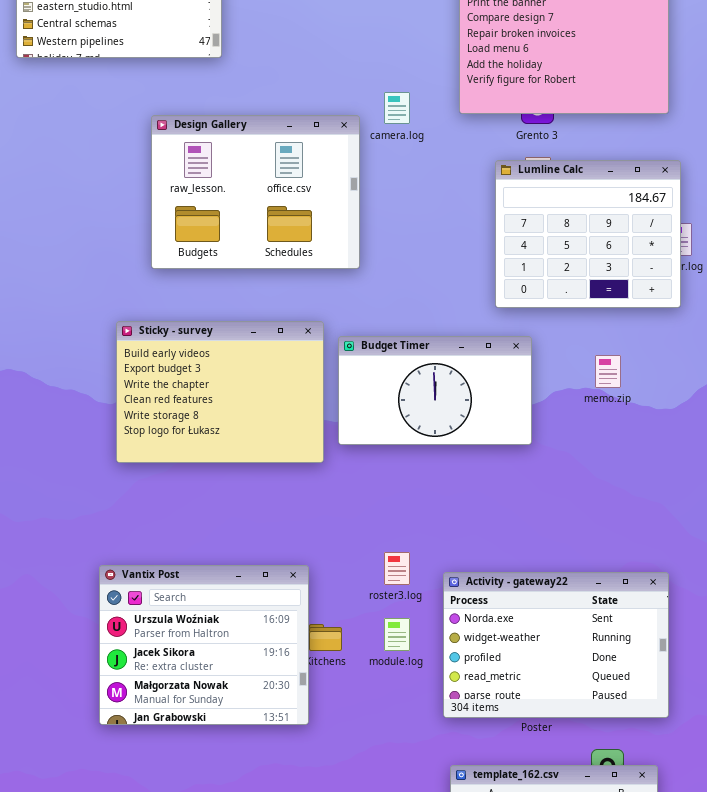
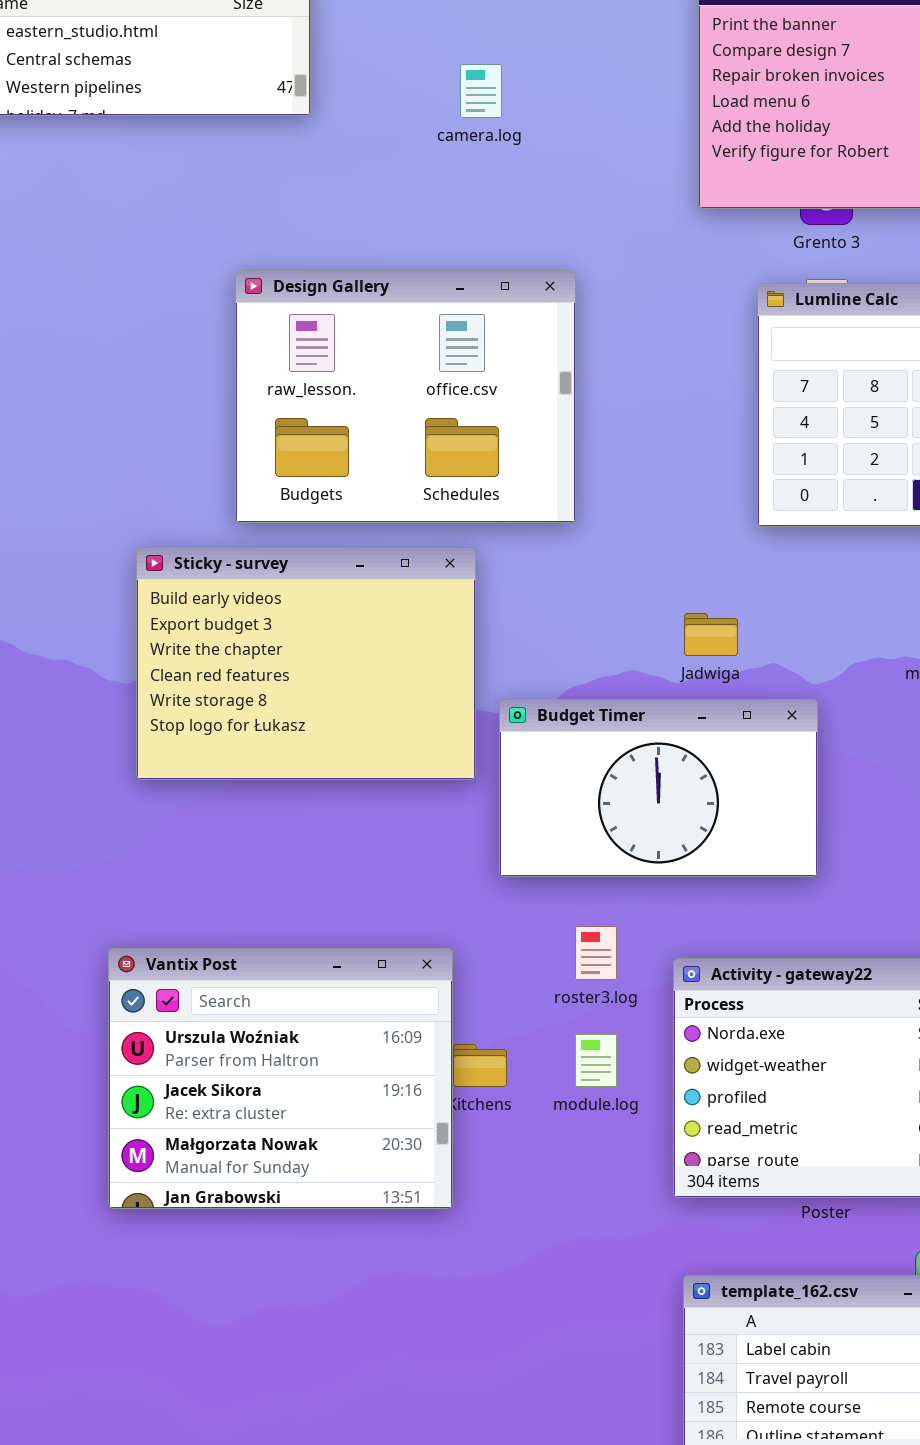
camera.log: [384,92,410,124] -> [460,64,502,118], moved
Design Gallery: [151,115,360,269] -> [235,270,576,523], moved
Budget Timer: [338,336,532,445] -> [499,699,818,877], moved

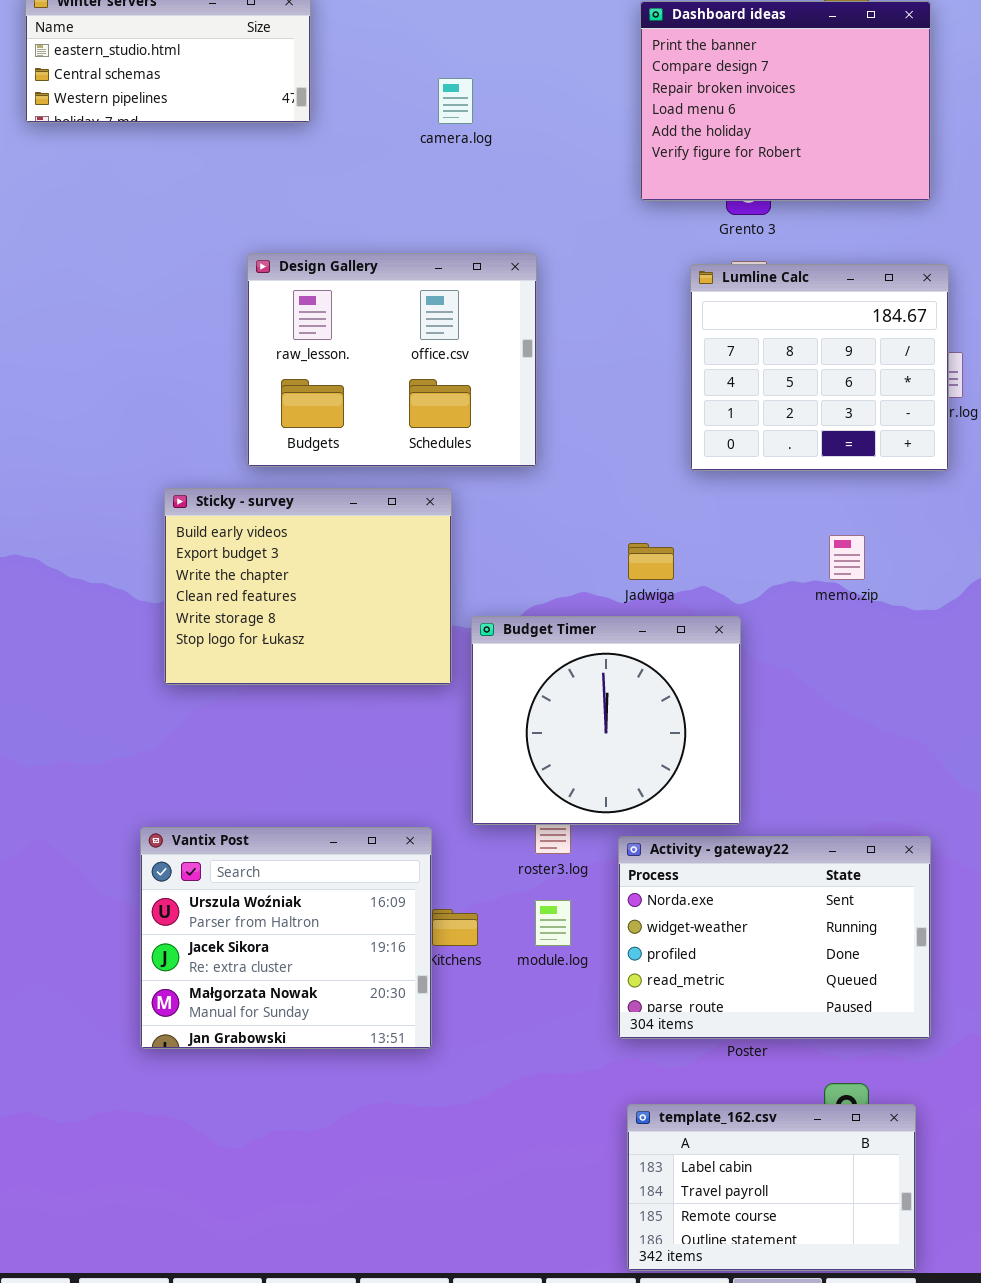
Budget Timer: [499,699,818,877] -> [471,616,741,825], resized

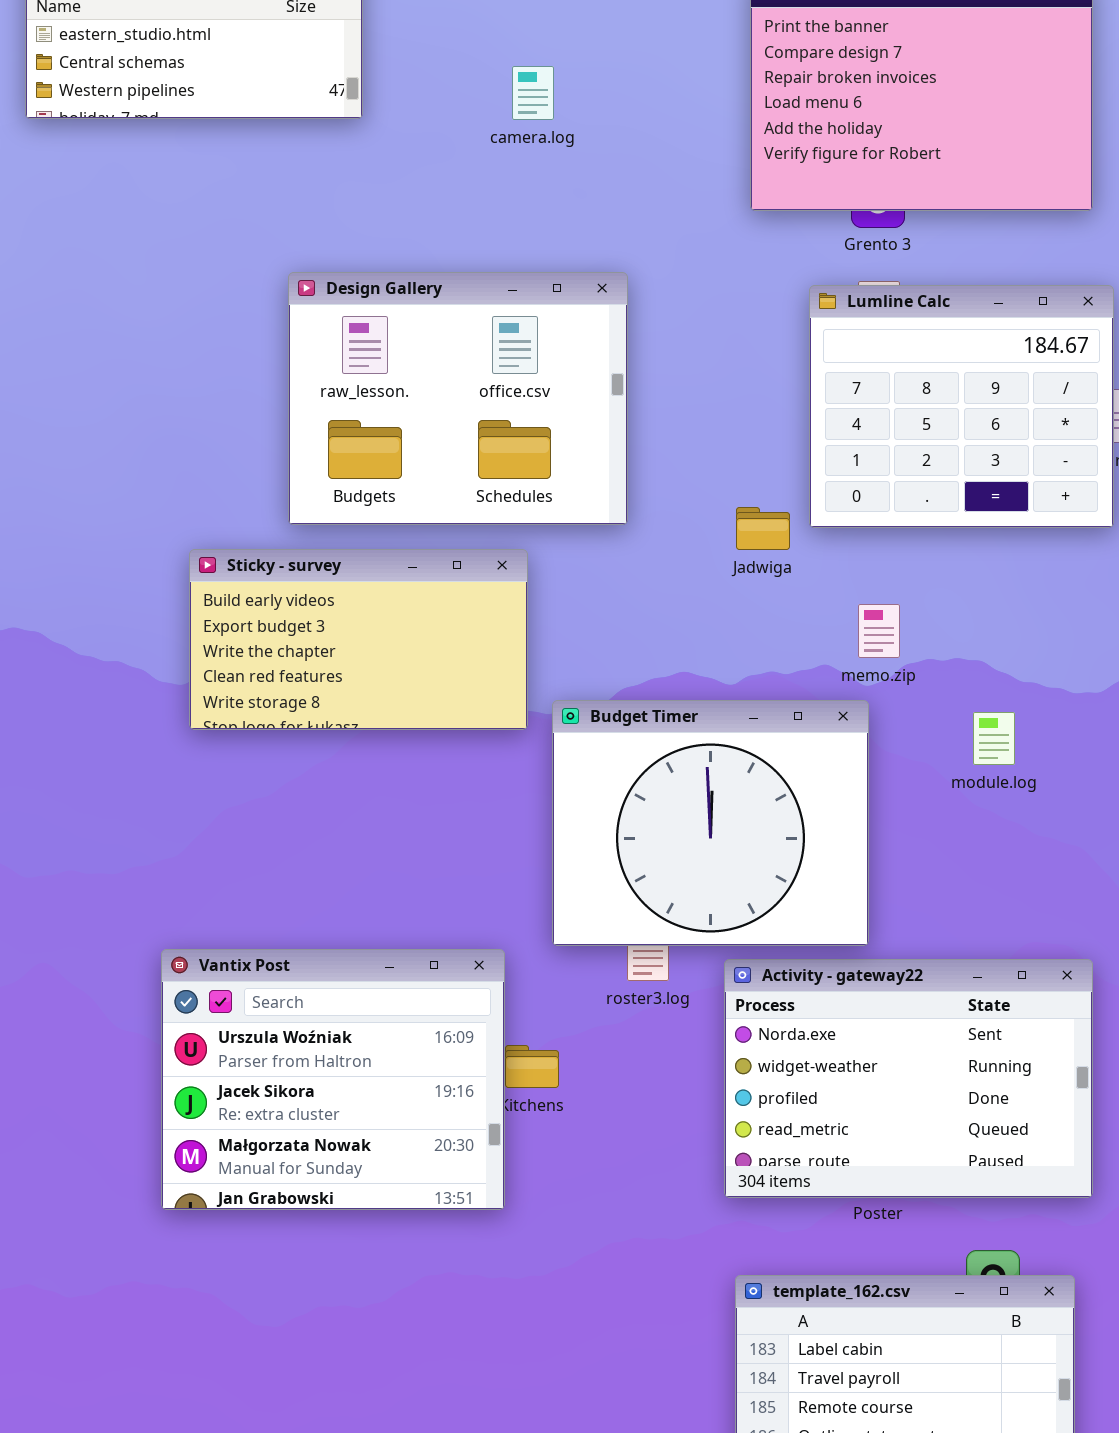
Sticky - survey: [164,488,452,685] -> [189,549,528,730], resized
memo.zip: [829,535,865,580] -> [858,604,900,658], moved
Jadwiga: [628,543,674,580] -> [736,507,790,550], moved
module.log: [535,900,571,946] -> [973,712,1015,765], moved

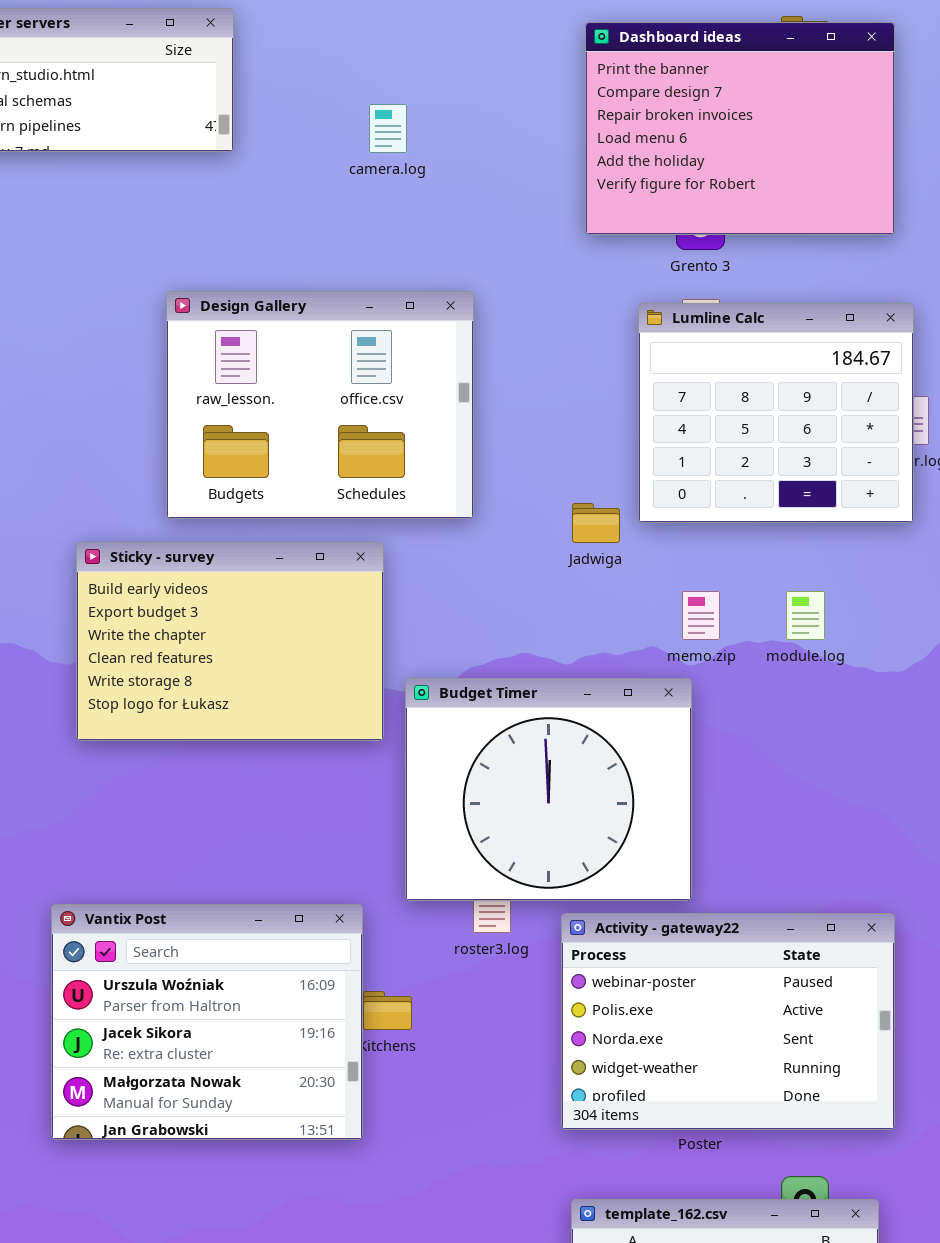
Sticky - survey: [189,549,528,730] -> [76,542,384,741], resized
module.log: [973,712,1015,765] -> [786,591,825,640], moved
Activity - gateway22: [724,959,1093,1198] -> [561,913,895,1130], scrolled up 2 rows

